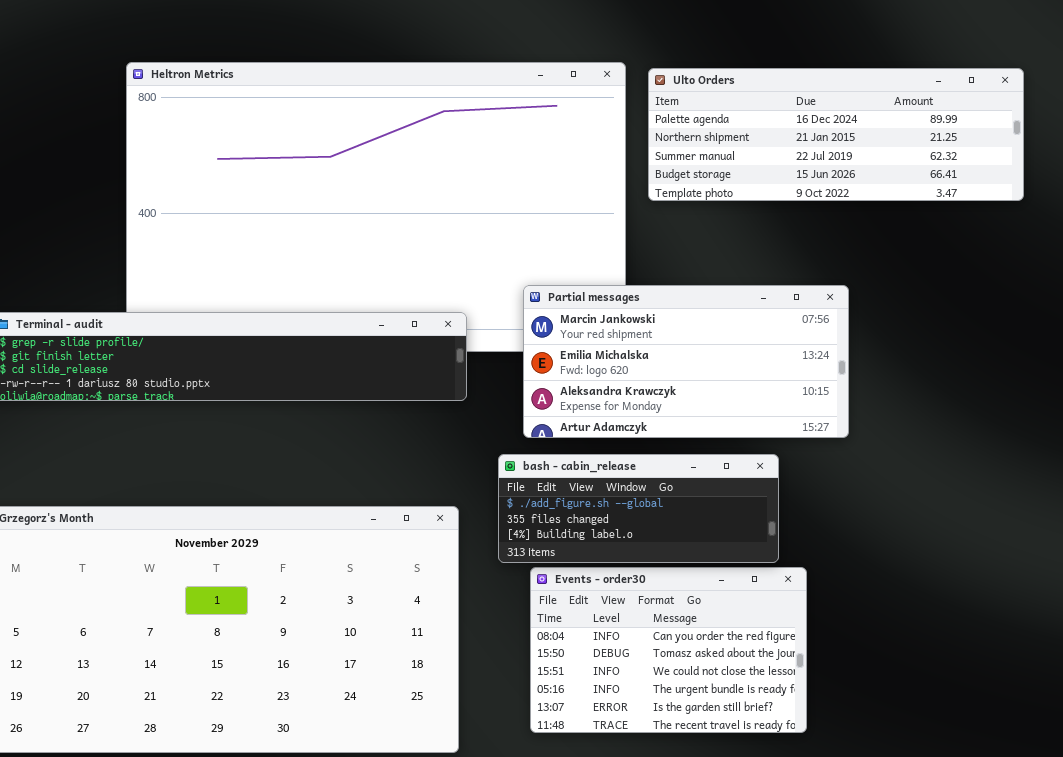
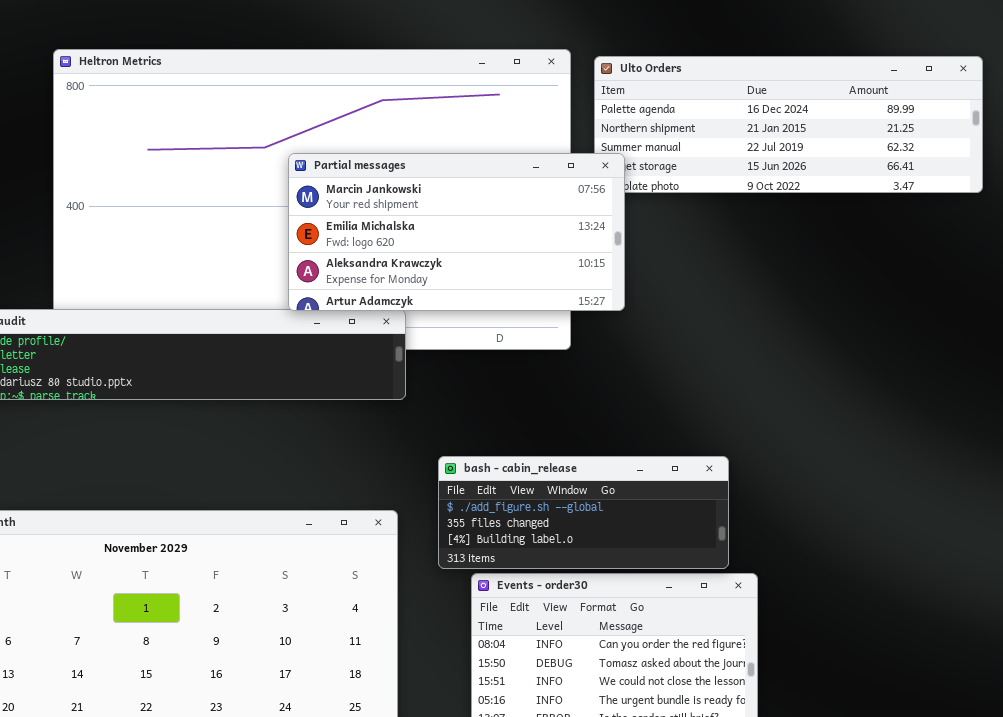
Partial messages: [523,285,849,438] -> [288,153,625,311], moved

